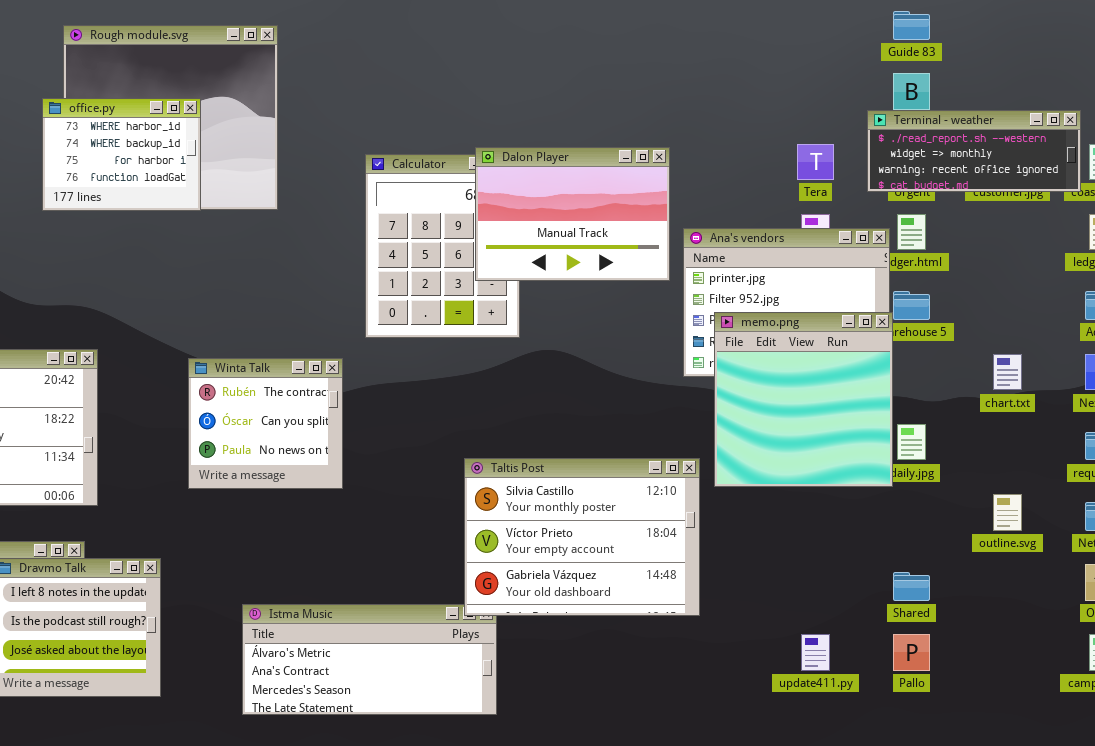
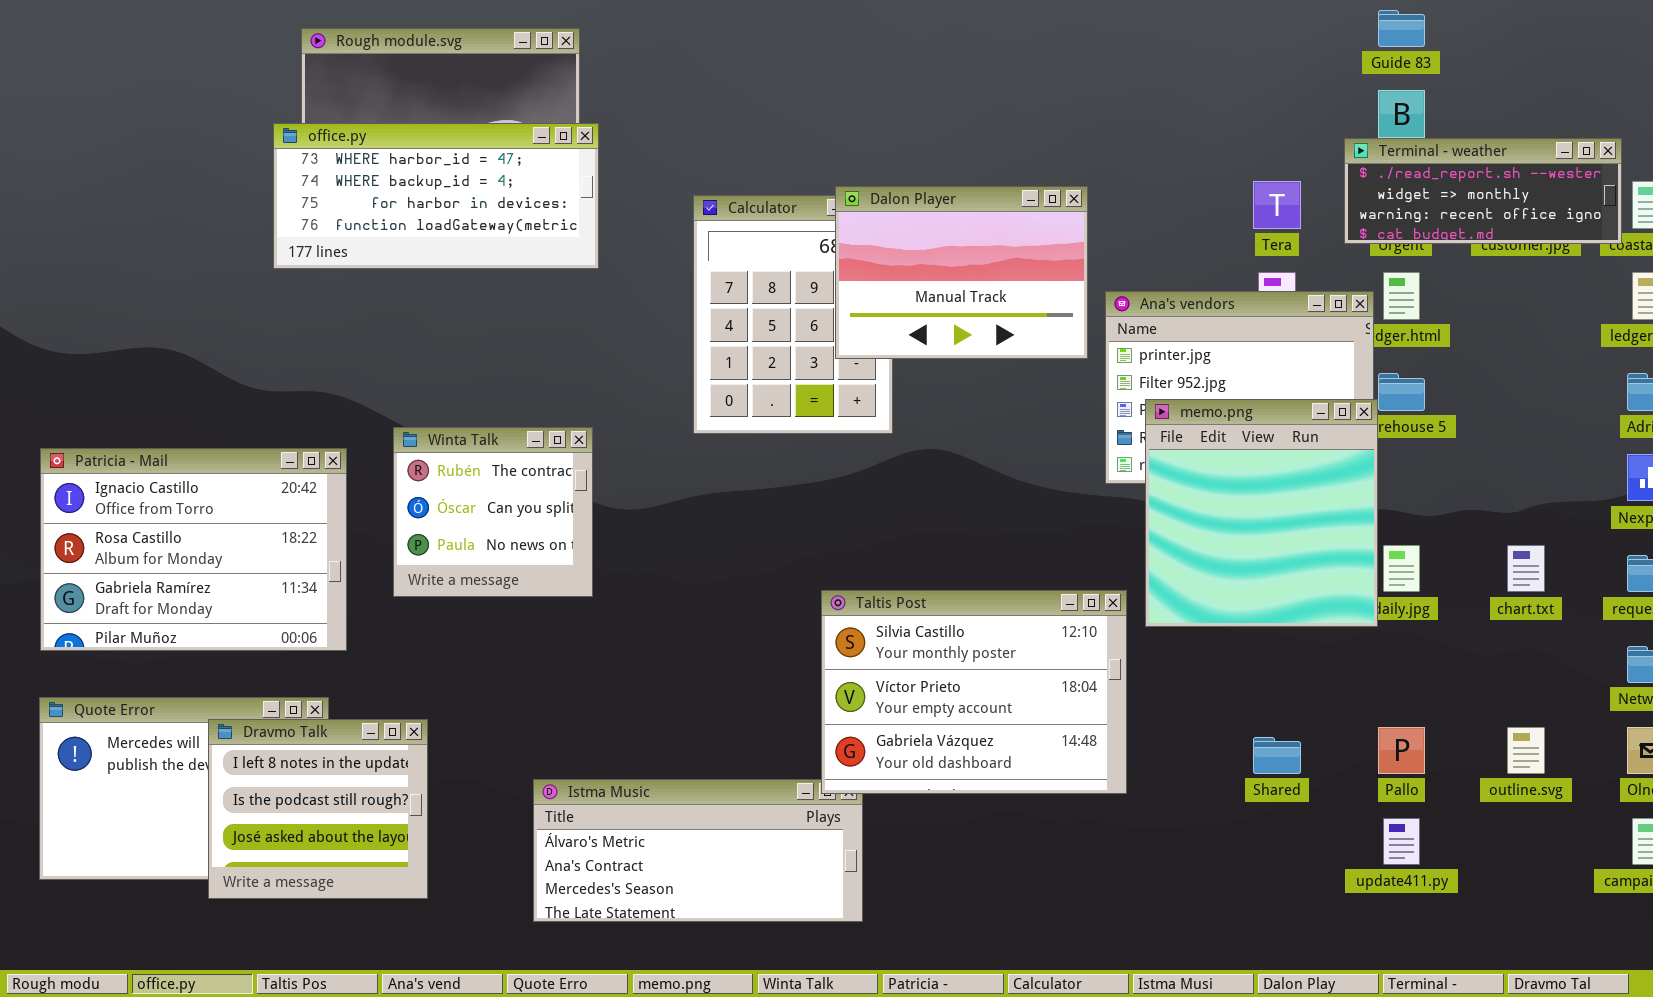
office.py: [42,98,201,211] -> [273,123,599,269], resized
chart.txt: [993,354,1022,390] -> [1507,545,1545,592], moved
Winta Talk: [188,358,343,489] -> [393,427,593,597], moved
outline.svg: [993,494,1022,531] -> [1507,727,1545,774], moved
Shared: [893,572,930,601] -> [1253,737,1301,774], moved
update411.py: [801,634,830,671] -> [1383,818,1420,865], moved
Pallo: [893,634,930,671] -> [1378,727,1425,774], moved

